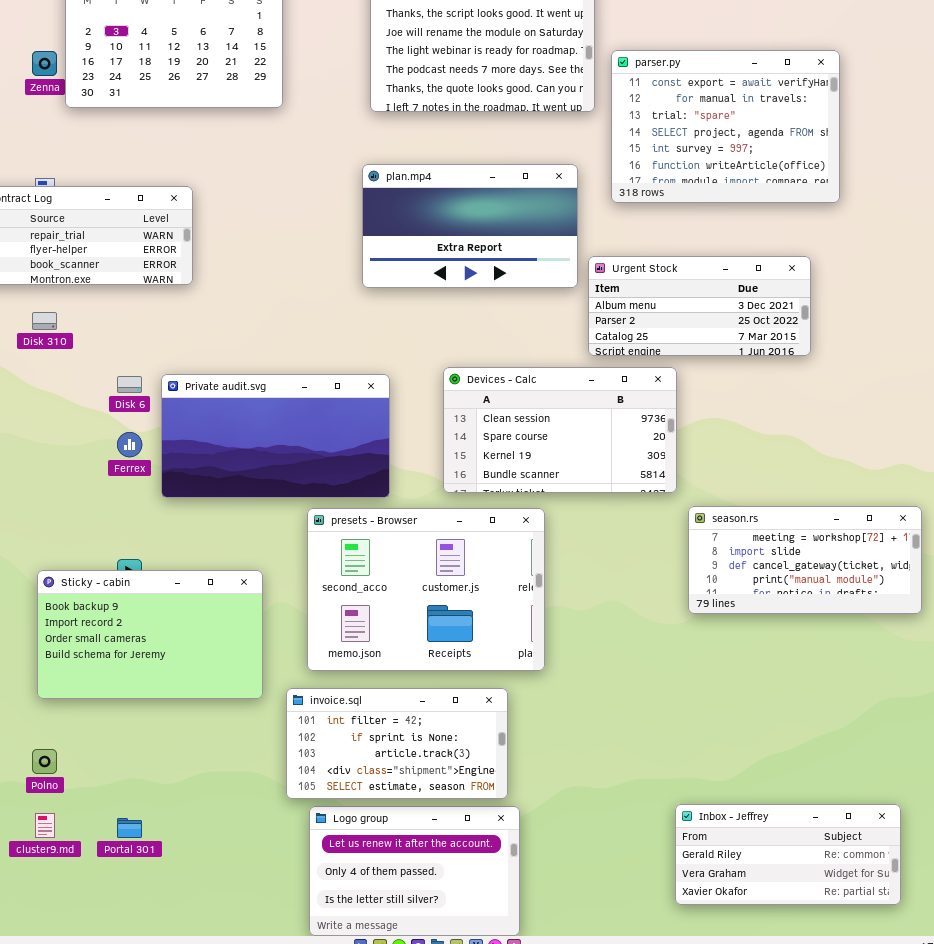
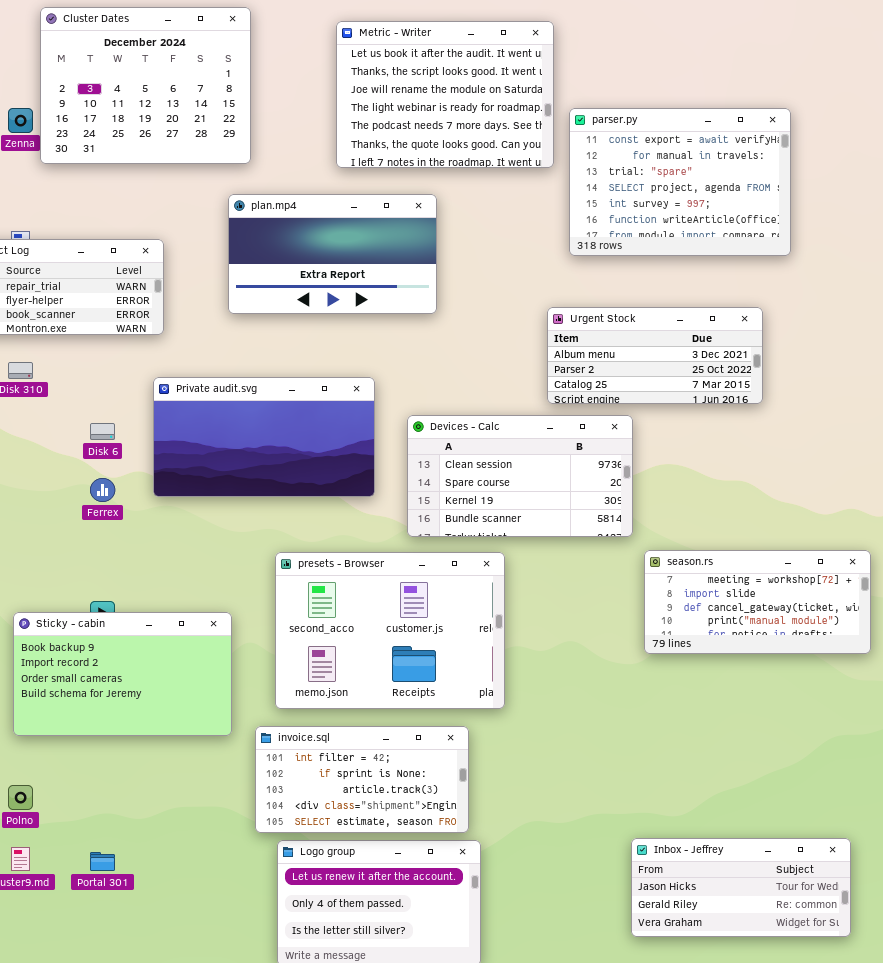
plan.mp4: [362,164,578,288] -> [228,194,437,314], moved
Private audit.svg: [161,374,390,498] -> [153,377,375,497], moved
Inbox - Jeffrey: [675,804,901,905] -> [631,838,851,937], scrolled up 1 row

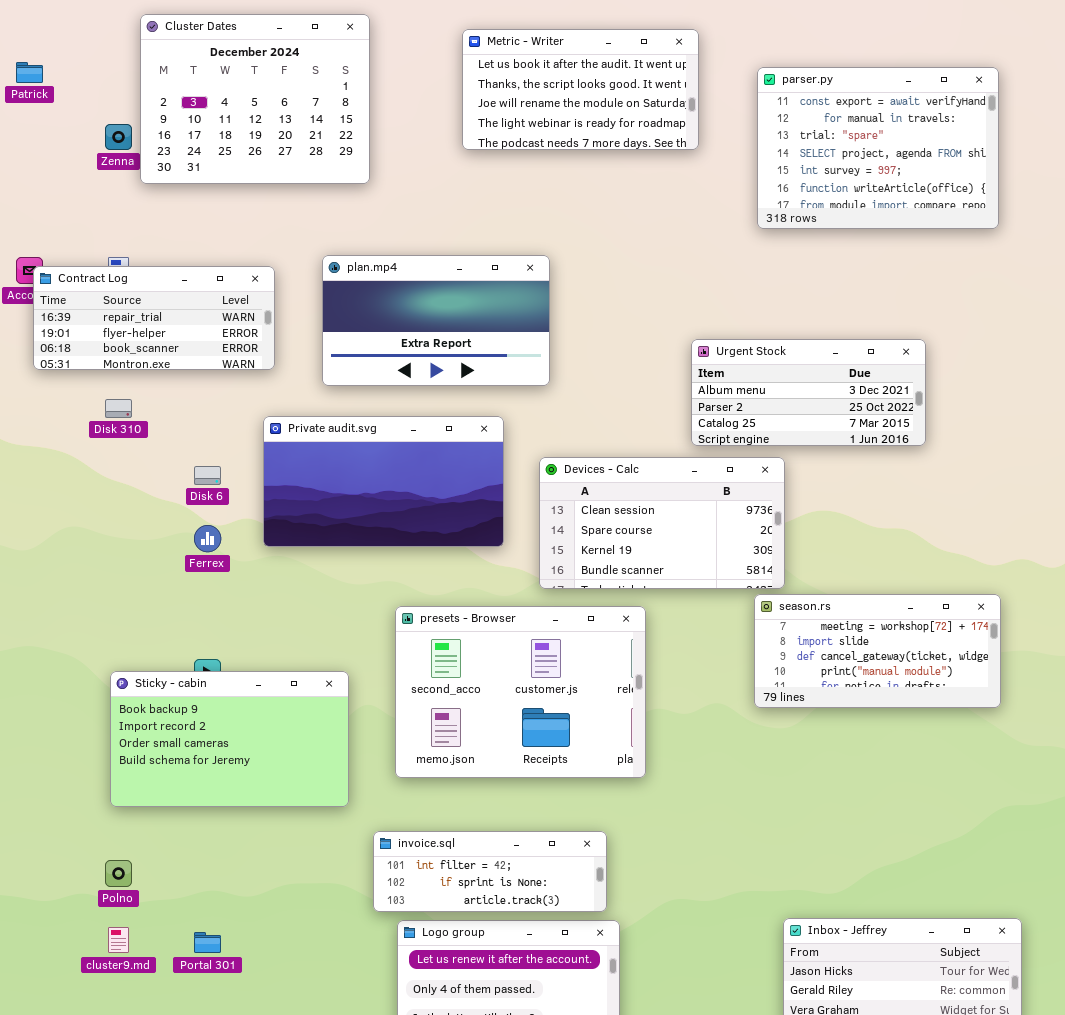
Metric - Writer: [336,21,554,168] -> [462,29,699,150], resized
parser.py: [569,108,791,256] -> [757,67,999,229], moved
plan.mp4: [228,194,437,314] -> [322,255,550,386], moved
season.rs: [644,550,871,654] -> [754,594,1001,708], moved
invoice.sql: [255,726,469,833] -> [373,831,607,912], resized

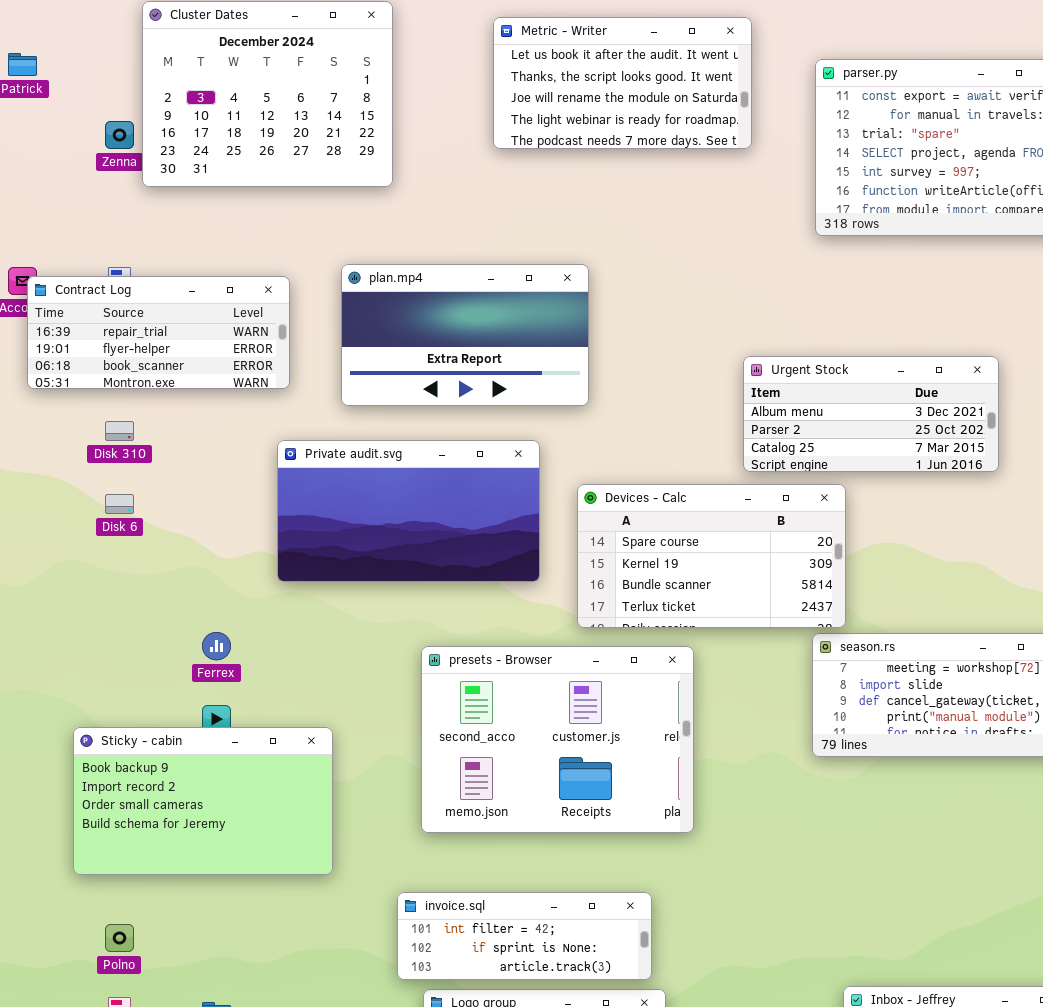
Devices - Calc: [539,457,785,589] -> [577,484,846,628], scrolled down 1 row
Disk 6: [194,466,221,485] -> [105,494,134,514], moved
Ferrex: [194,525,221,552] -> [202,632,231,660], moved
Sticky - cabin: [110,671,349,807] -> [73,727,333,875], moved

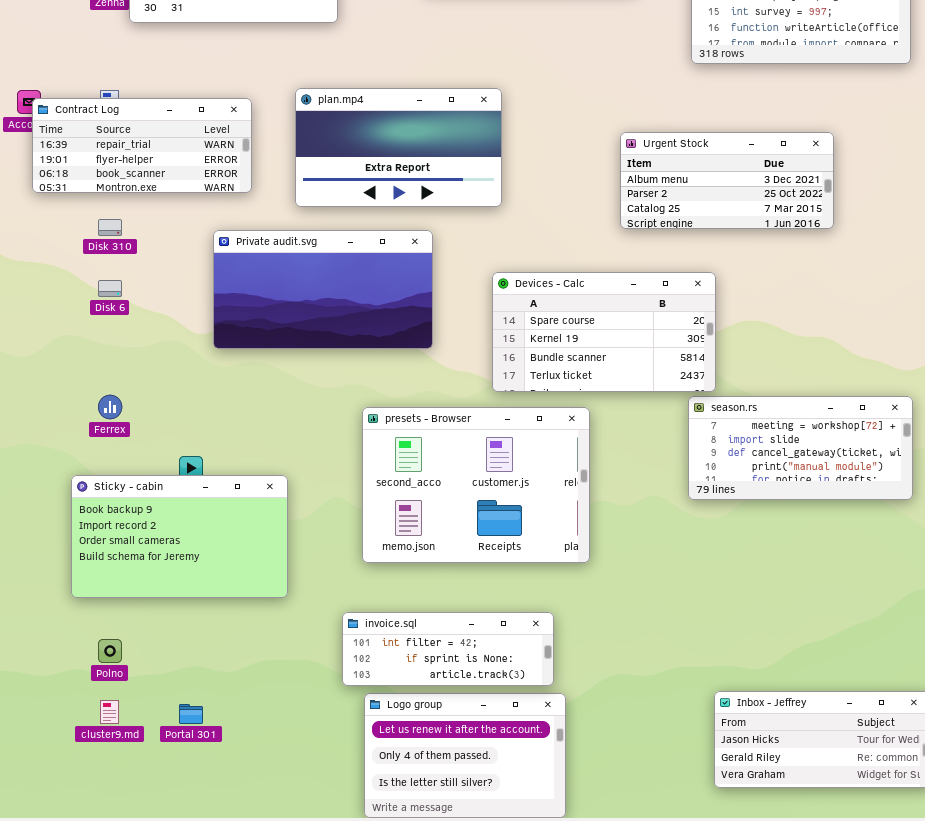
Urgent Stock: [743,356,999,472] -> [620,132,834,229], moved
Private audit.svg: [277,440,540,582] -> [213,230,433,349], moved
Ferrex: [202,632,231,660] -> [98,395,122,419], moved

